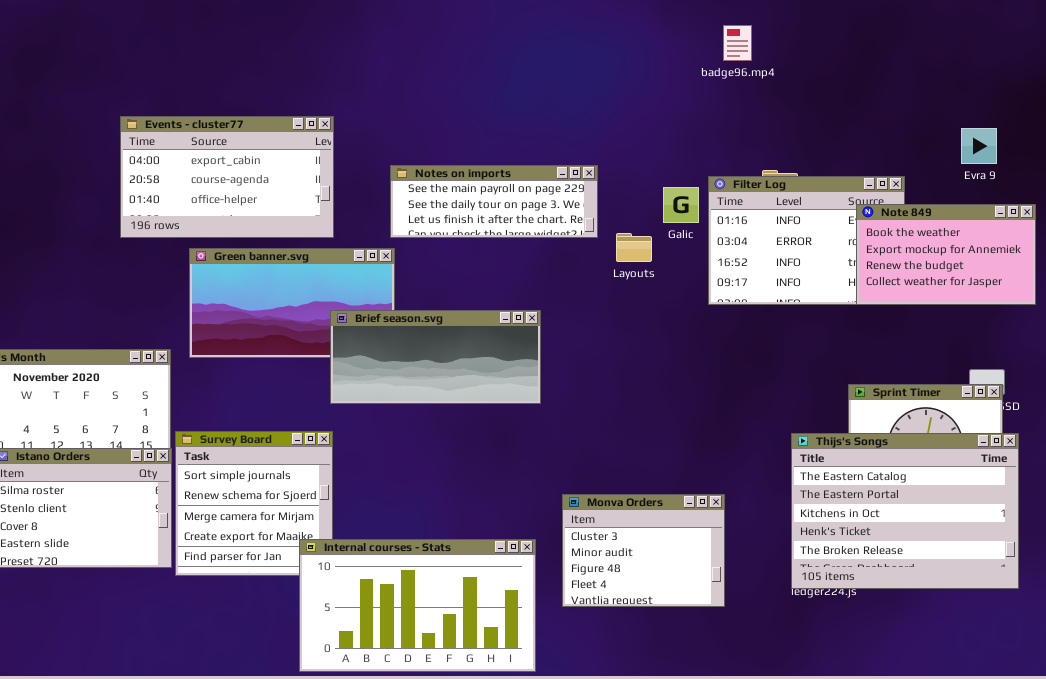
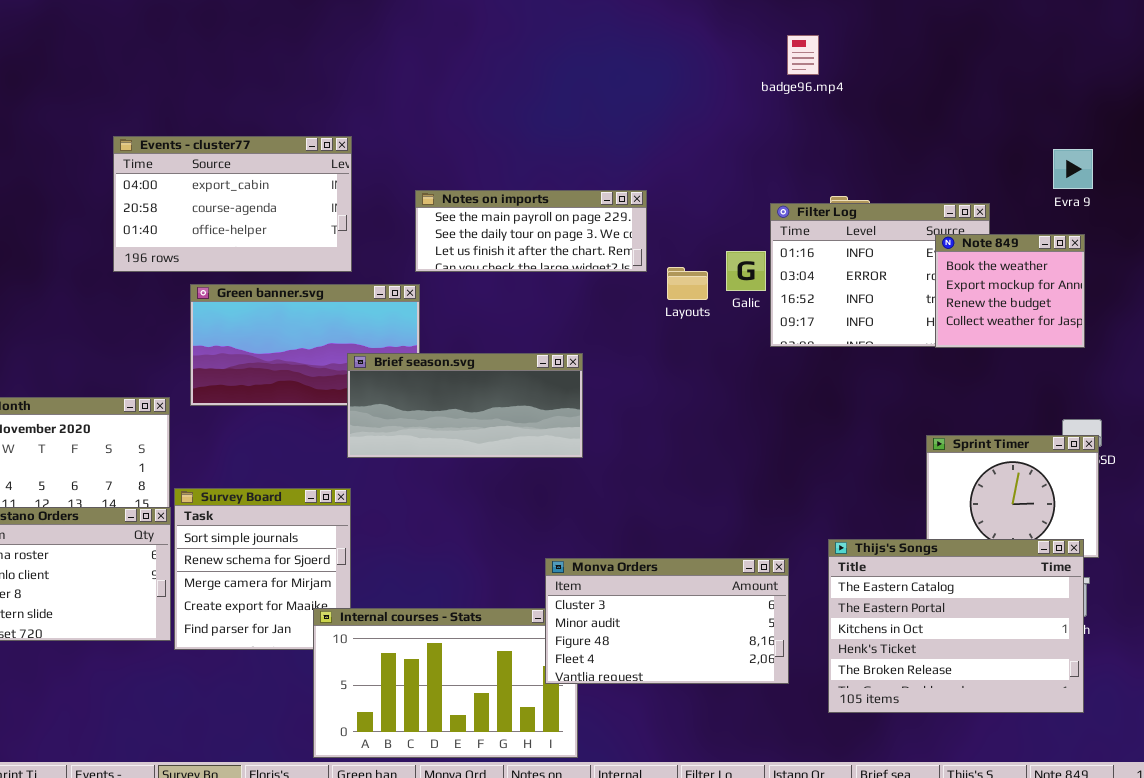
Galic: [663,187,699,223] -> [726,251,766,291], moved
Note 849: [856,204,1036,305] -> [935,234,1085,348], resized
Thijs's Songs: [791,433,1019,589] -> [828,539,1084,713], moved
Monva Orders: [562,494,725,607] -> [545,558,789,684], resized

